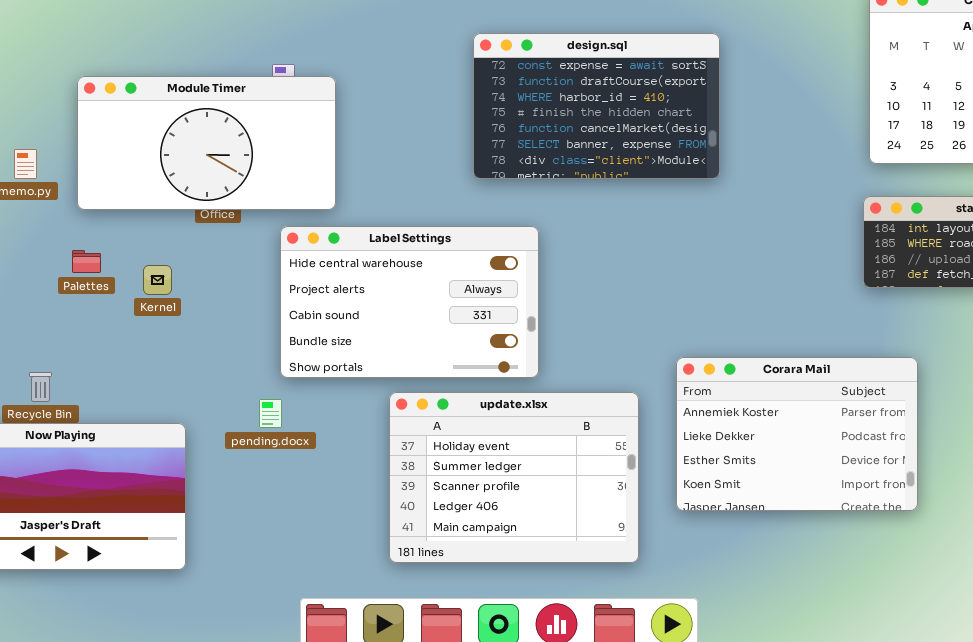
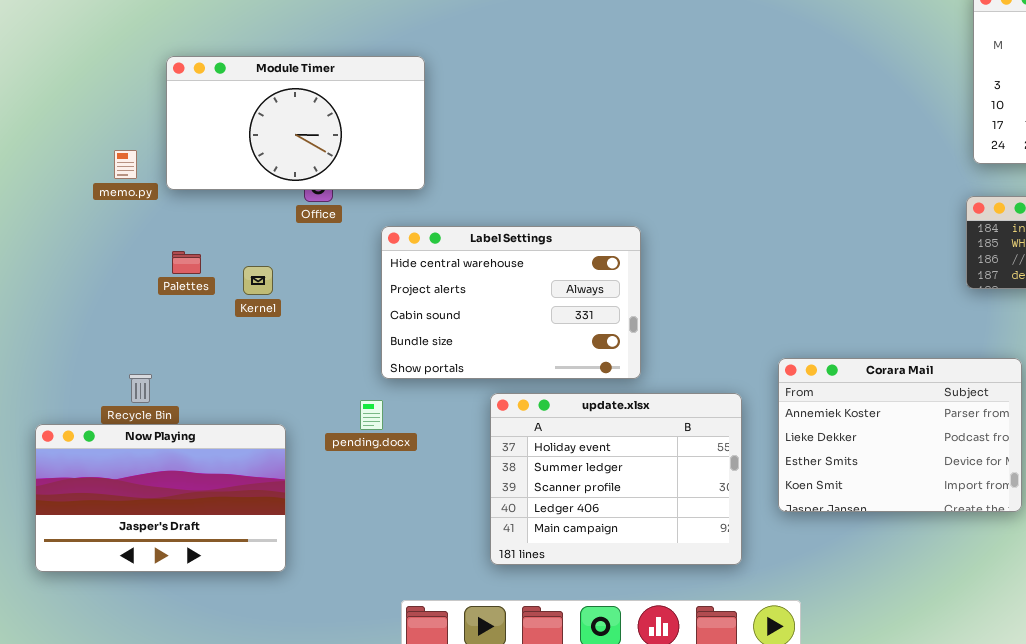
design.sql: [473,33,720,179] -> none, closed
Module Timer: [77,76,336,210] -> [166,56,425,190], moved

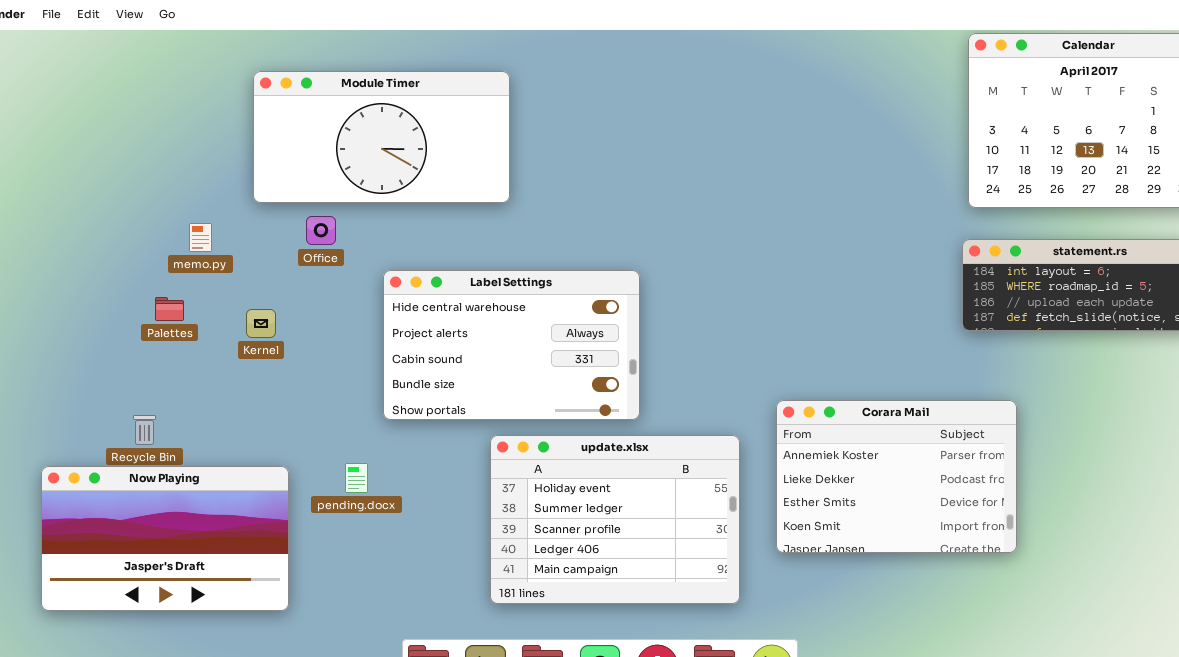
Module Timer: [166,56,425,190] -> [253,71,510,203], moved
memo.py: [114,150,137,179] -> [189,223,212,252], moved
Palettes: [172,251,201,274] -> [155,297,184,321], moved
pending.docx: [360,400,383,430] -> [345,463,368,493], moved

